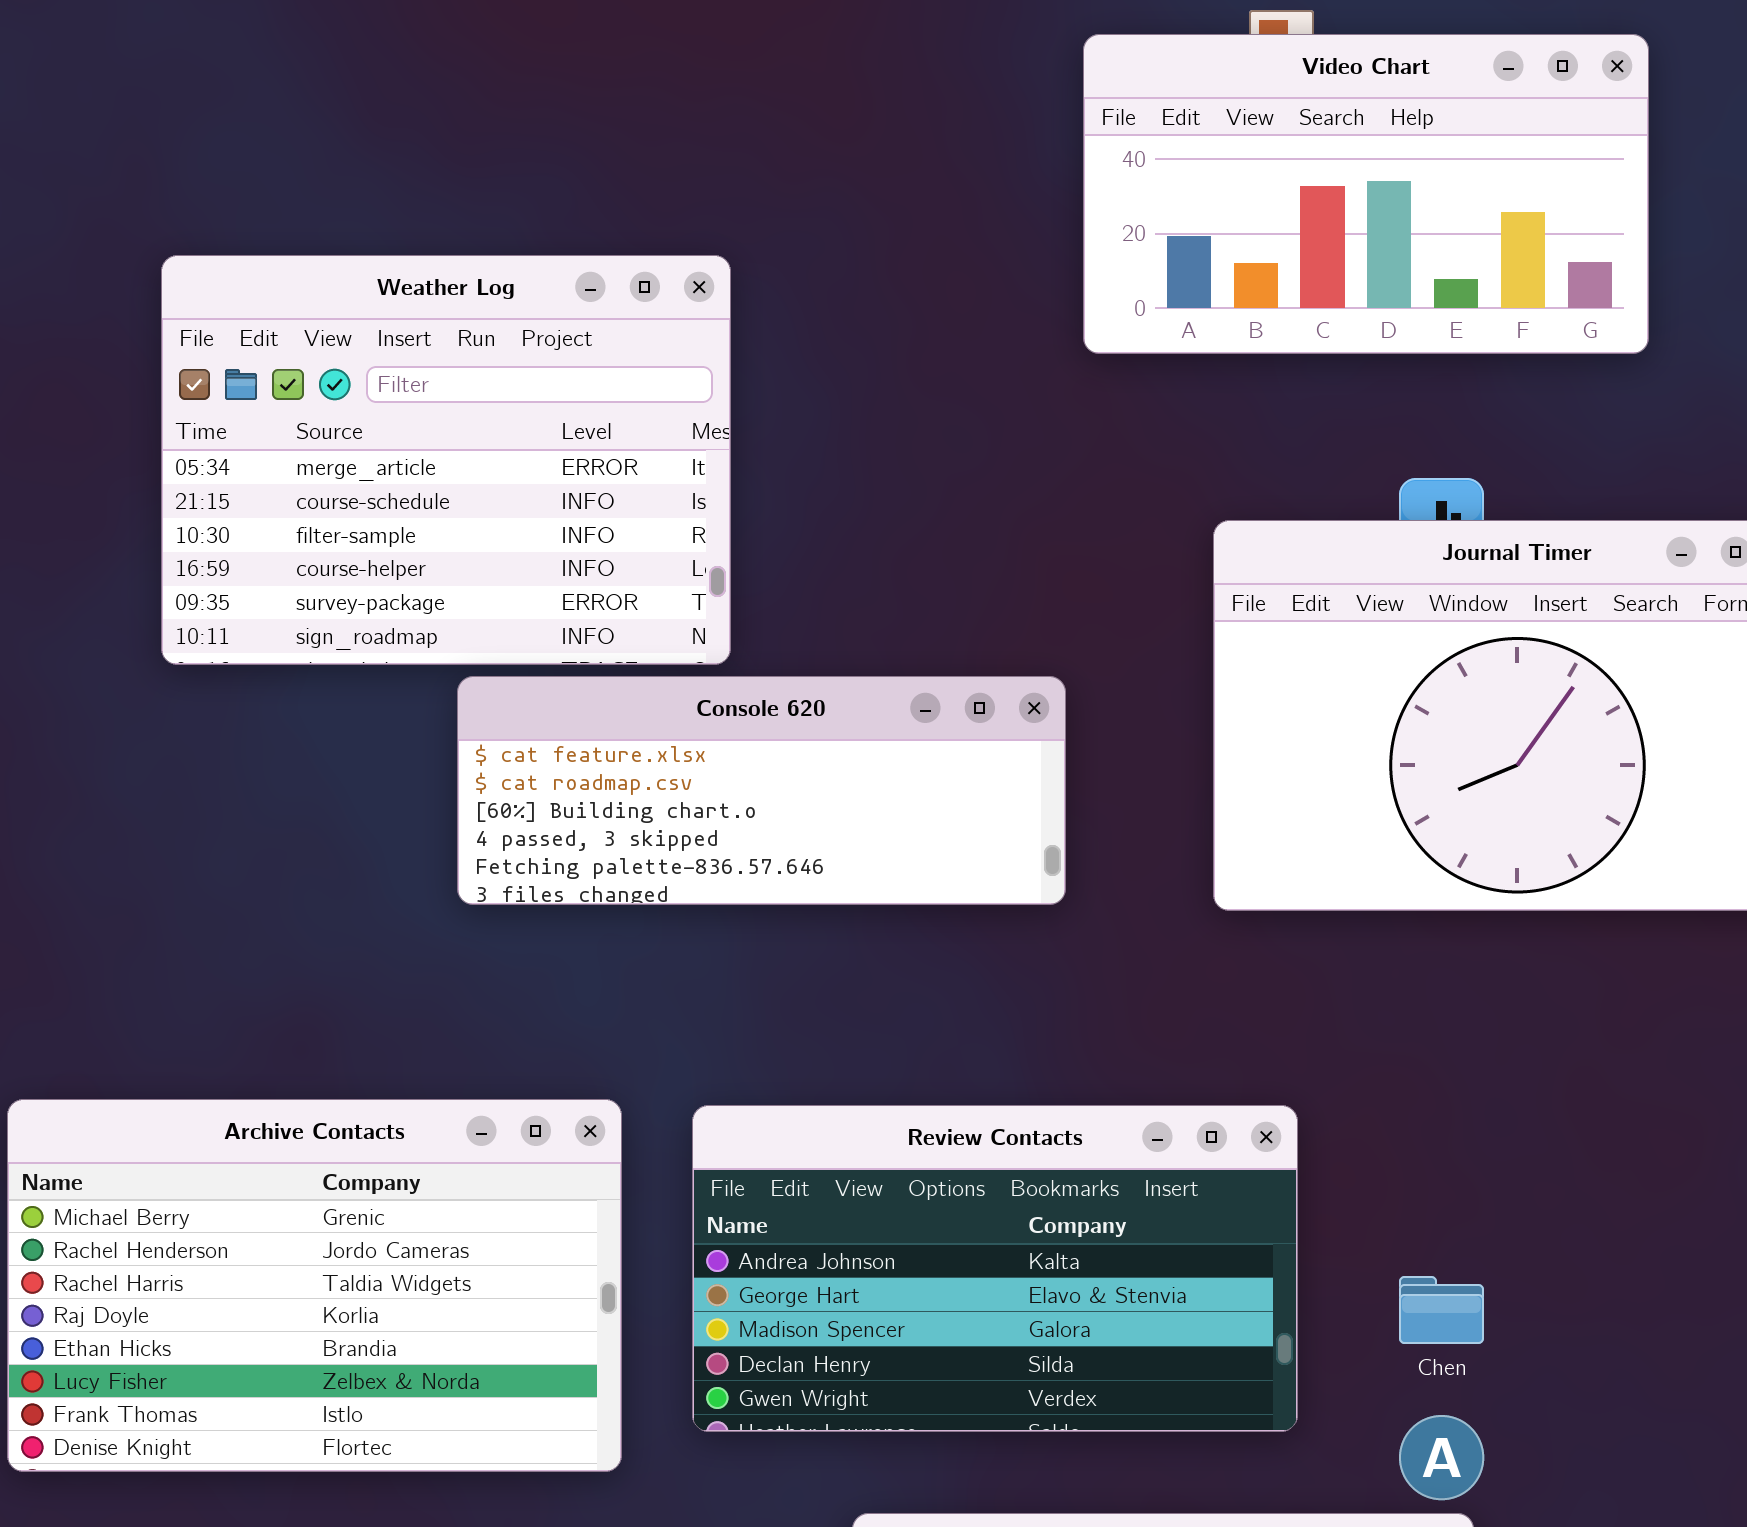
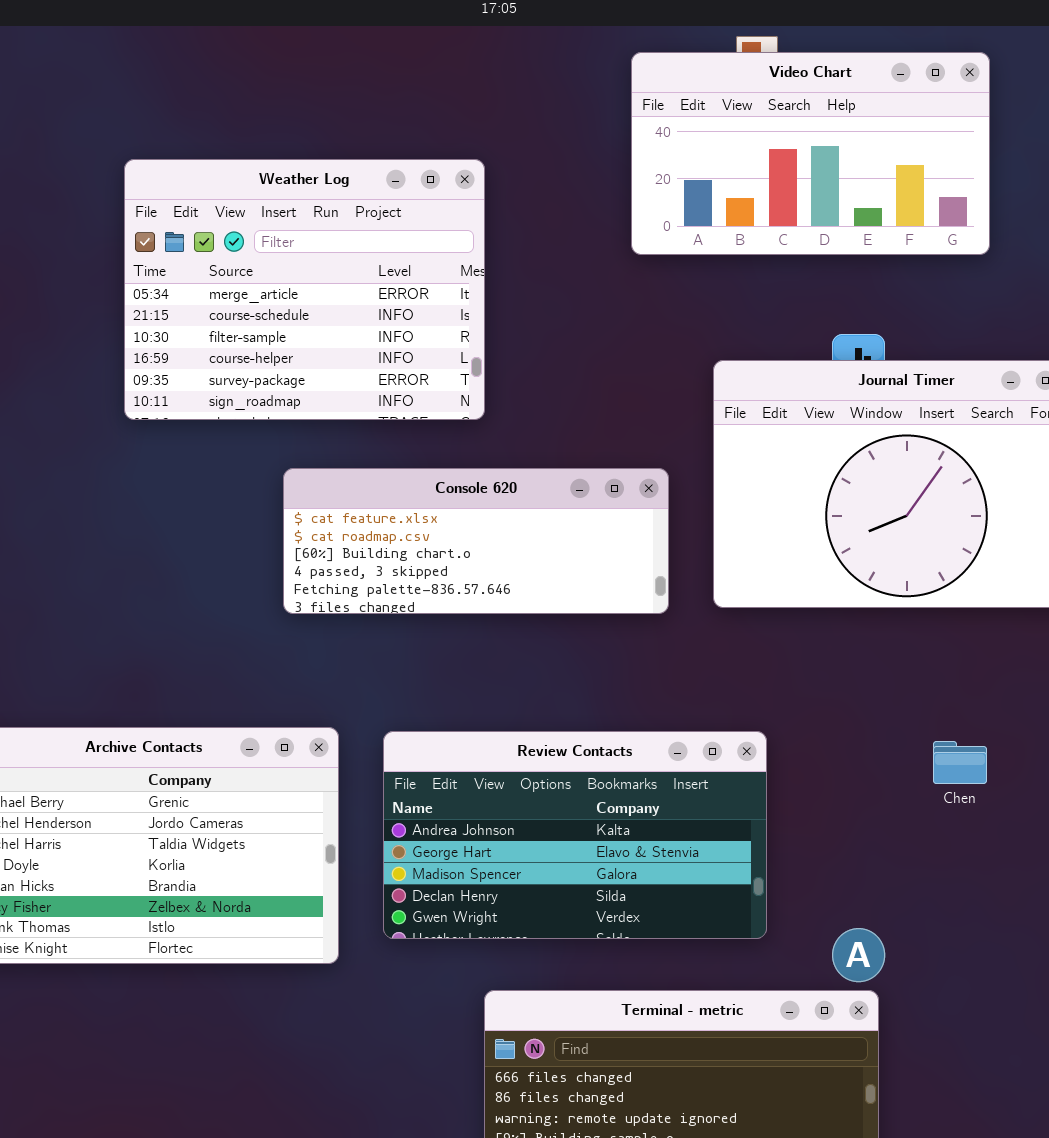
Weather Log: [161,255,731,665] -> [124,159,485,420], moved
Console 620: [457,676,1066,905] -> [283,468,669,614], moved
Chen: [1399,1276,1484,1344] -> [933,741,987,784], moved

